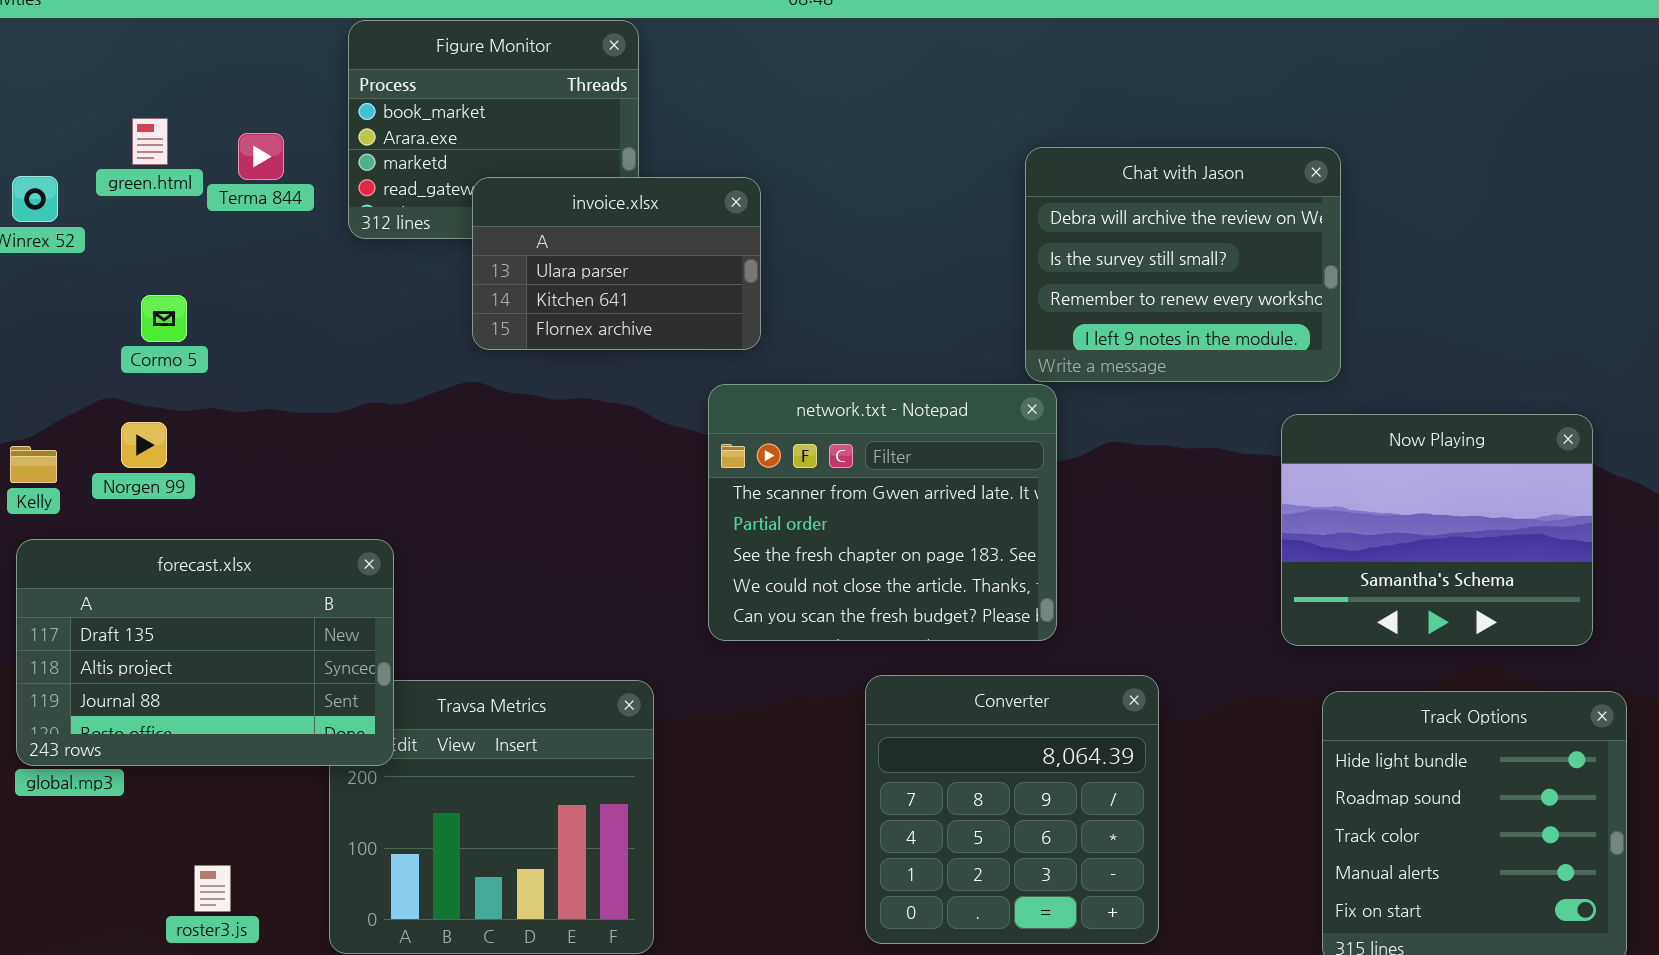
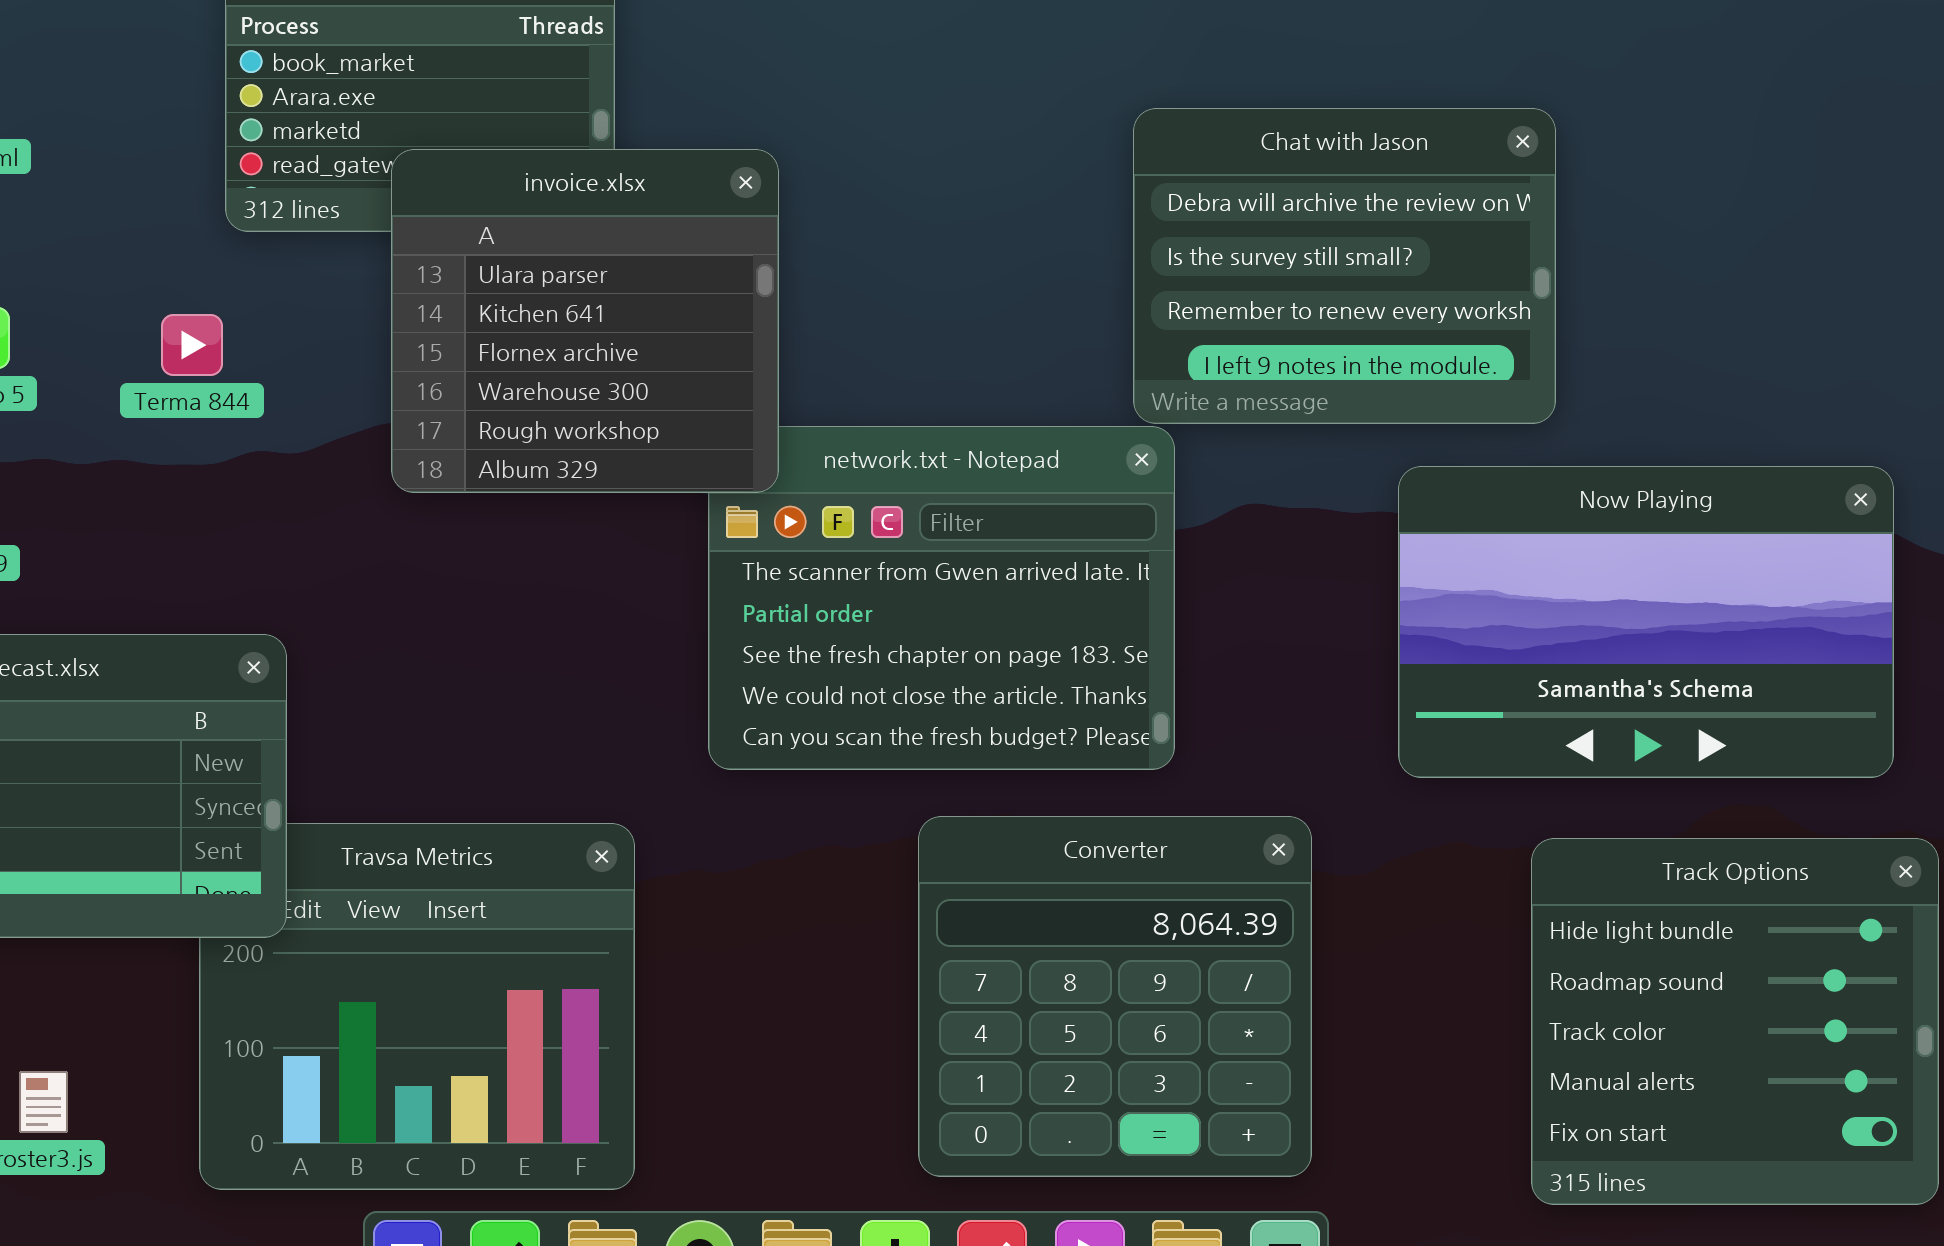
Terma 844: [238,133,284,180] -> [161,314,223,376], moved
invoice.xlsx: [472,177,761,350] -> [391,149,779,493], resized
Now Playing: [1281,414,1593,646] -> [1398,466,1894,778], resized

